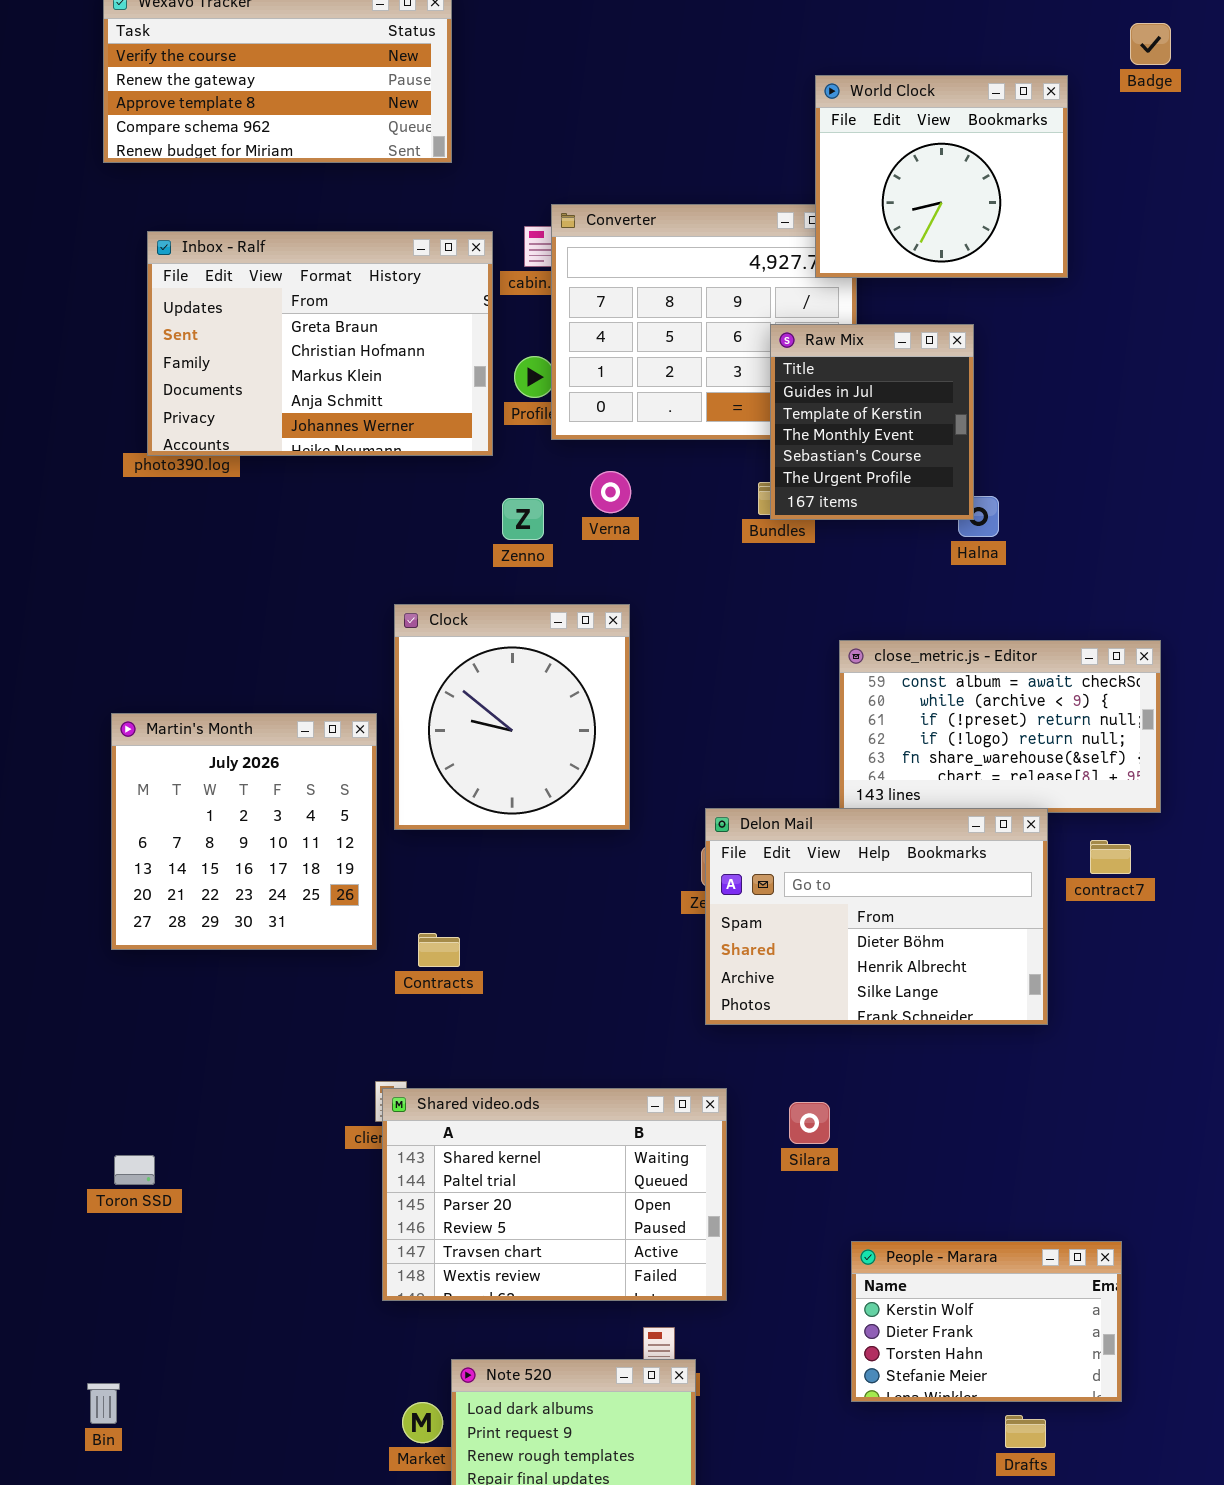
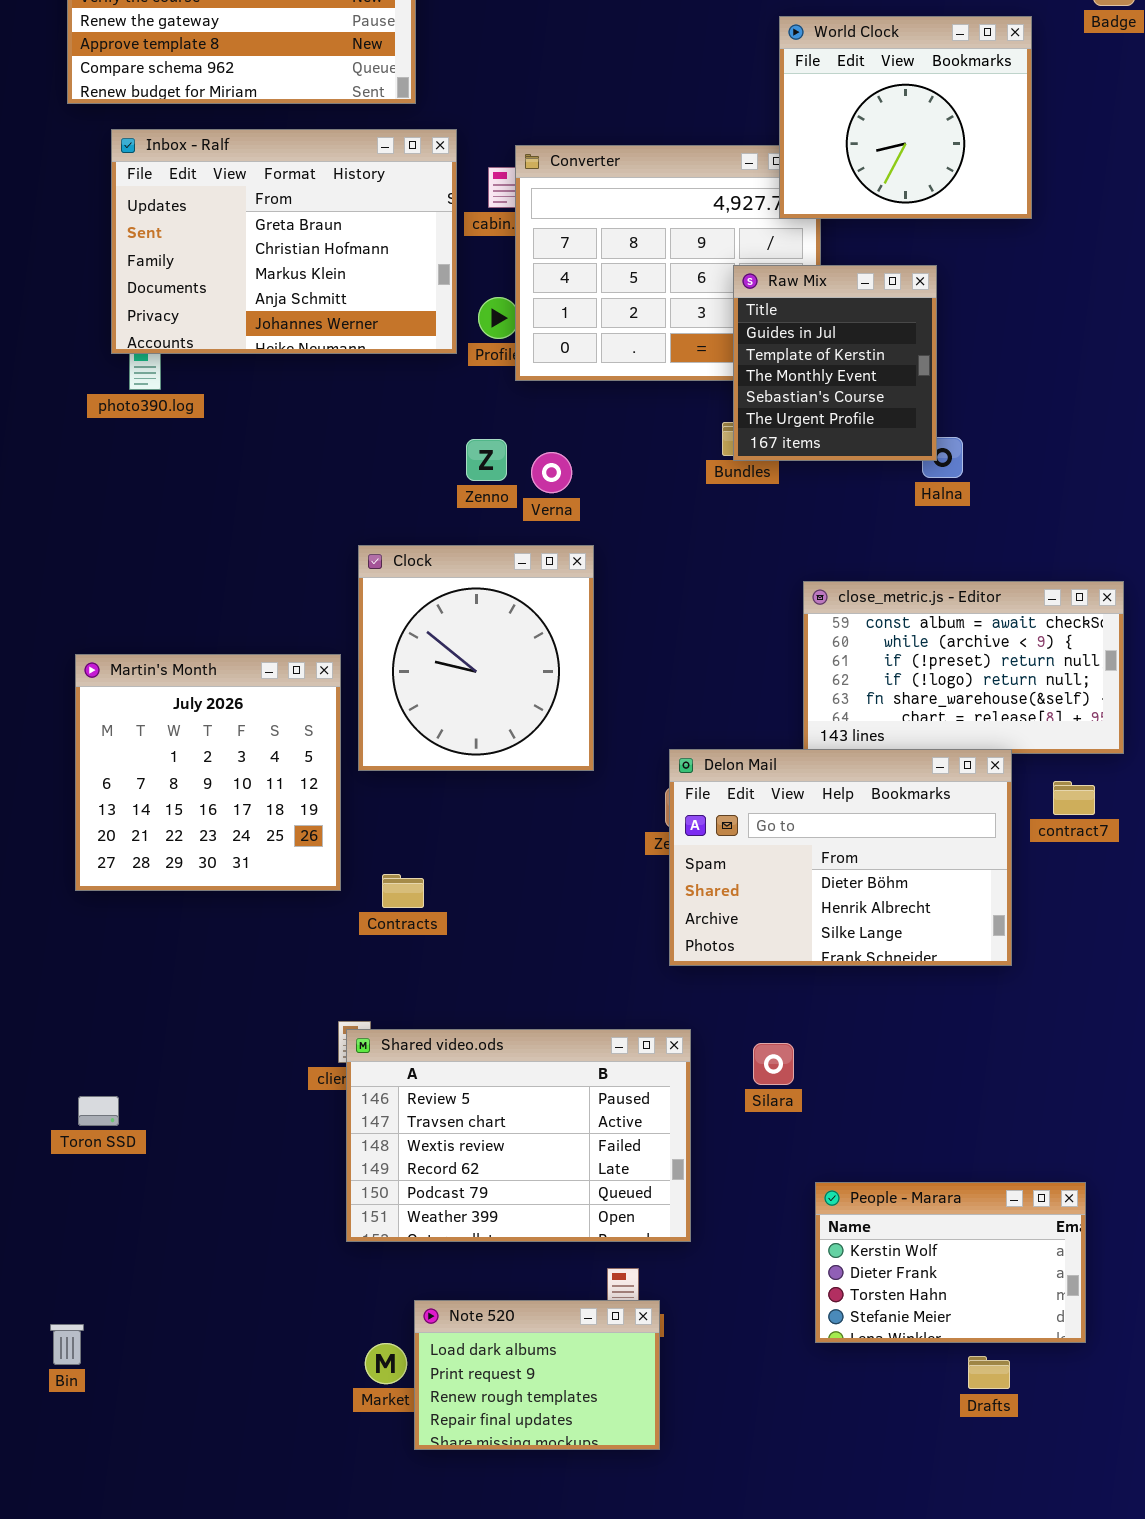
Inbox - Ralf: [147,231,493,456] -> [111,129,457,354], moved
Verna: [590,471,631,513] -> [531,452,572,493], moved
Shared video.ods: [382,1088,727,1301] -> [346,1029,691,1242], scrolled down 3 rows

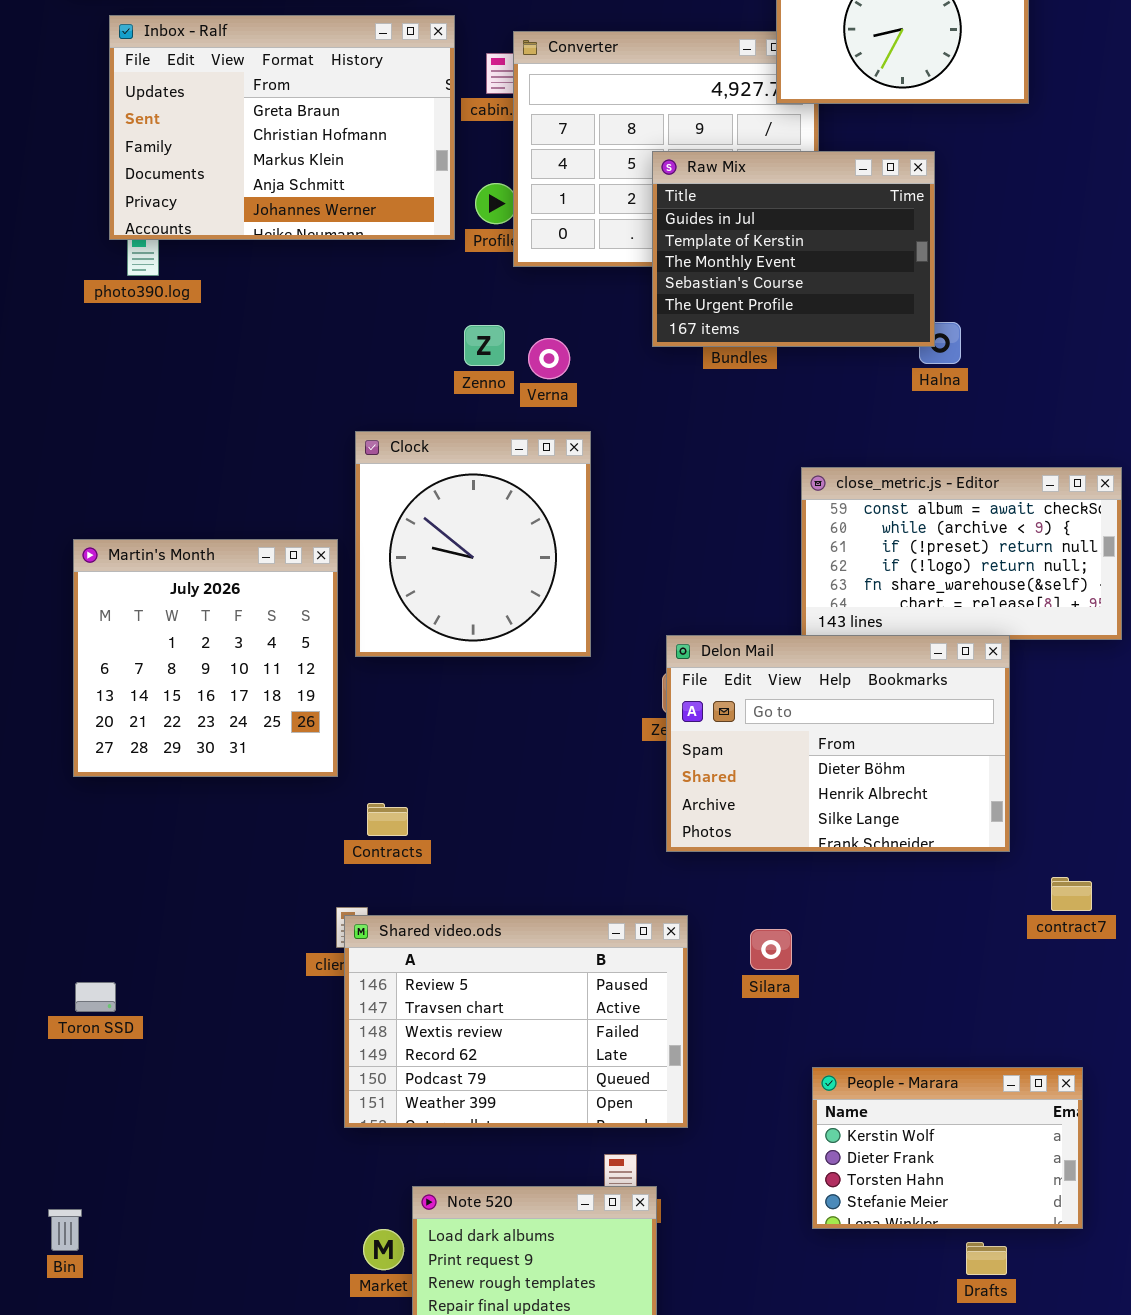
Raw Mix: [733,265,937,461] -> [652,151,935,347], resized
contract7: [1053,781,1095,815] -> [1051,877,1092,911], moved
Contracts: [382,874,424,908] -> [367,803,408,836], moved

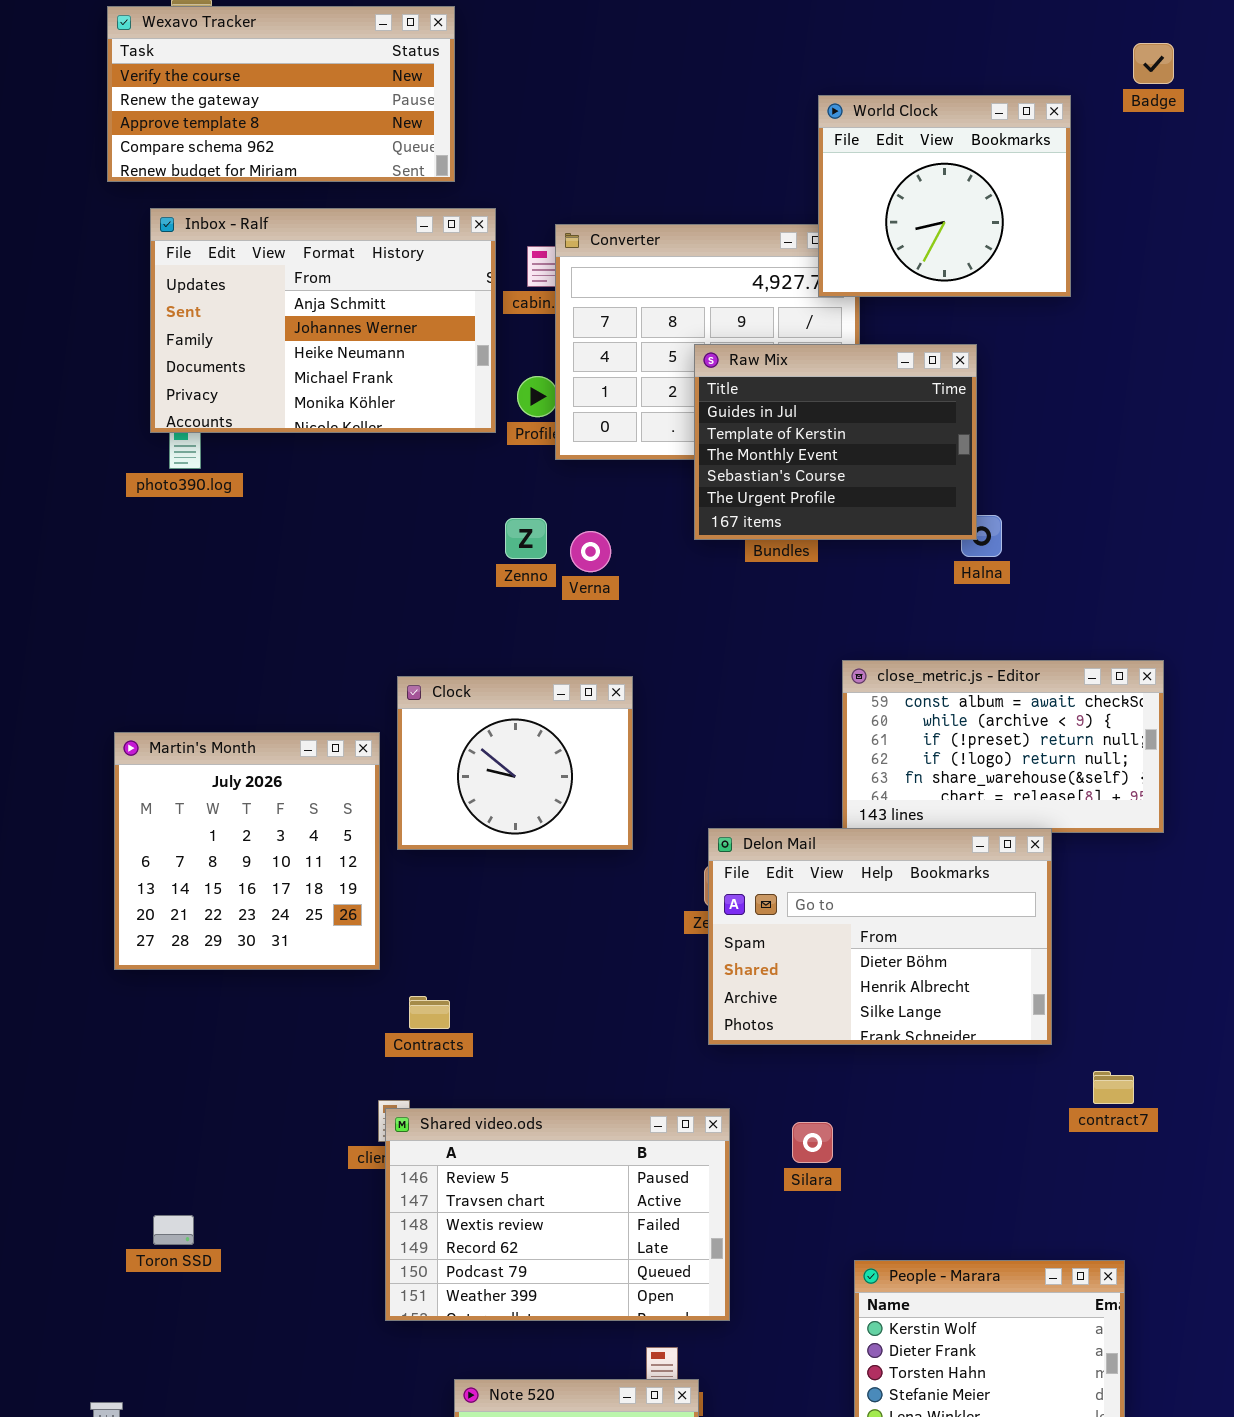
Inbox - Ralf: [109,15,455,240] -> [150,208,496,433], scrolled down 3 rows
Clock: [355,431,591,657] -> [397,676,633,850], resized
Toron SSD: [75,982,116,1012] -> [153,1215,194,1245], moved

